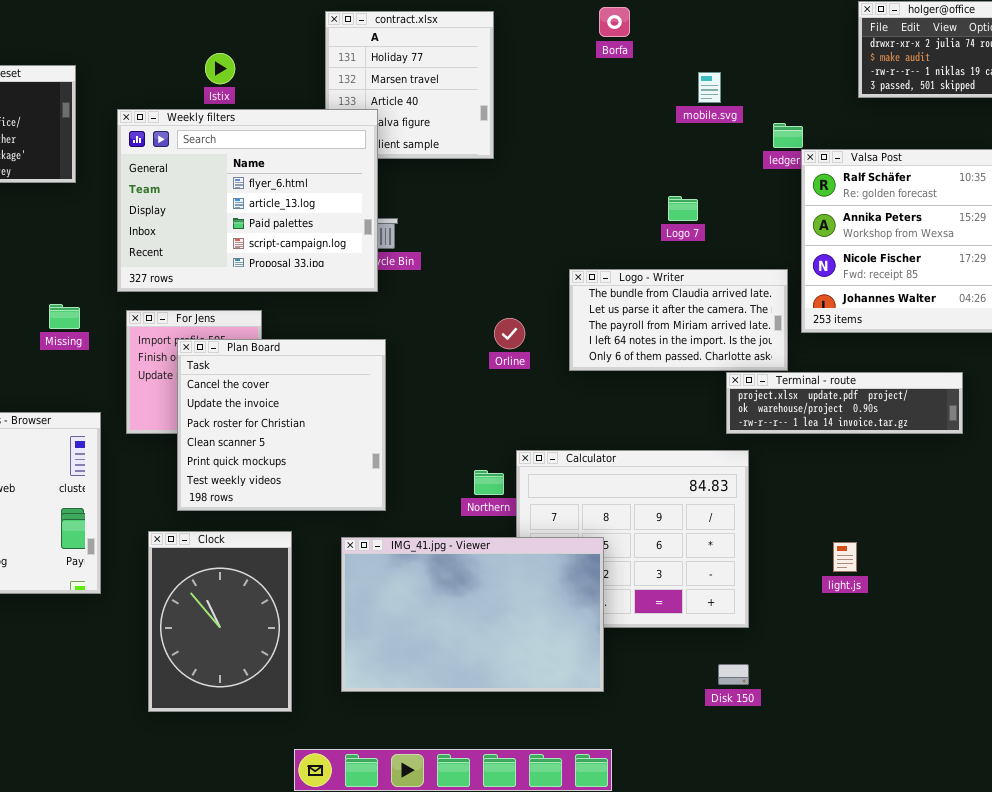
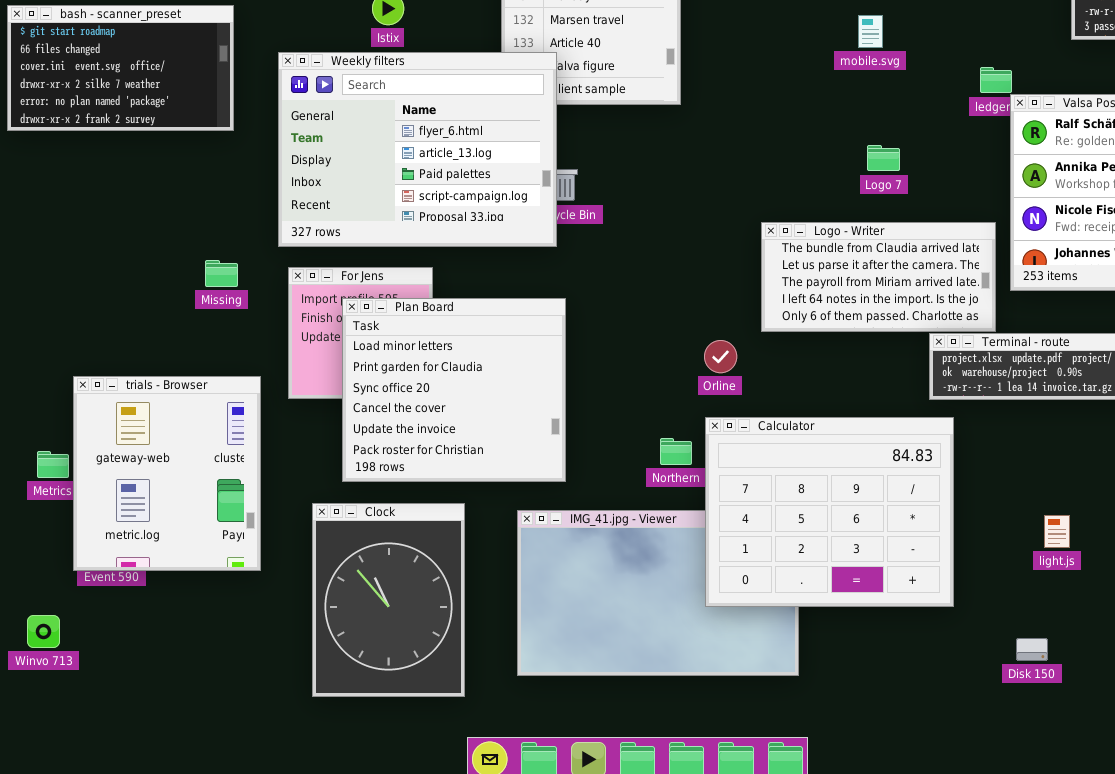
mobile.svg: [698,72,721,103] -> [858,15,883,48], moved
Orline: [494,318,525,349] -> [704,340,737,373], moved
Plan Board: [177,339,386,511] -> [342,298,566,482], scrolled up 3 rows
Calculator: [516,450,749,628] -> [705,417,954,607], raised
Disk 150: [718,664,749,685] -> [1016,638,1048,661], moved

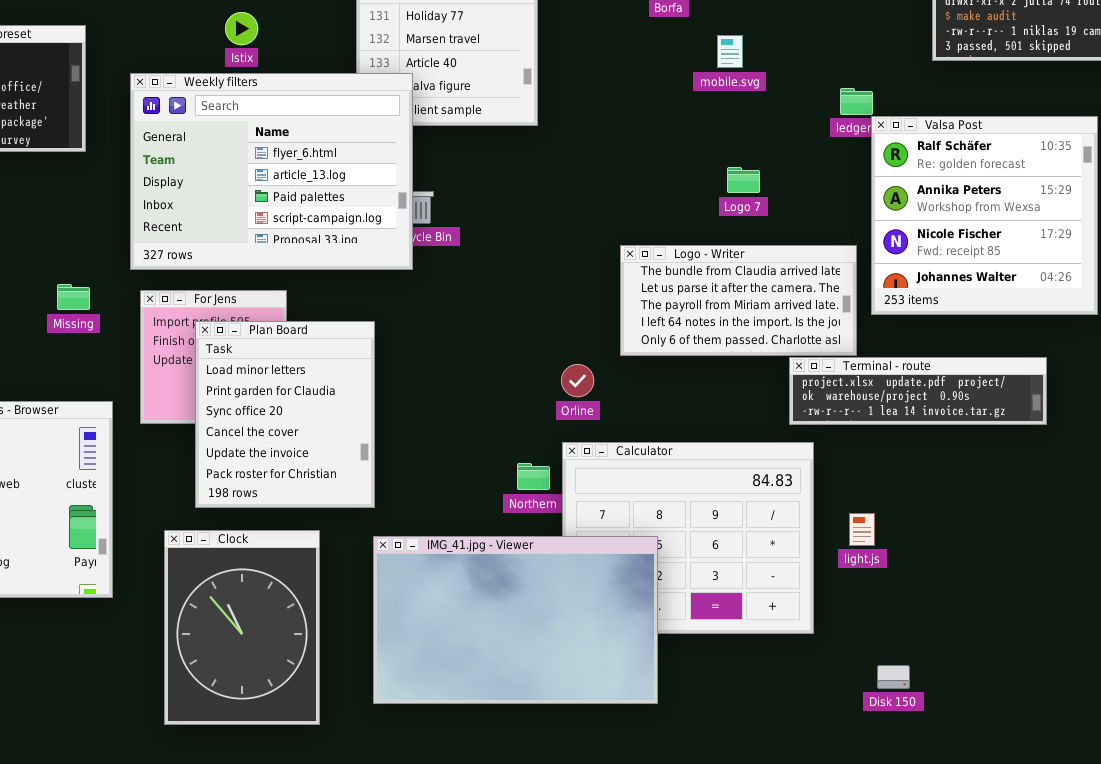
Plan Board: [342,298,566,482] -> [195,321,375,508], resized
IMG_41.jpg - Viewer: [517,510,799,676] -> [373,536,658,704], raised
light.js: [1044,515,1070,548] -> [849,513,875,546], moved

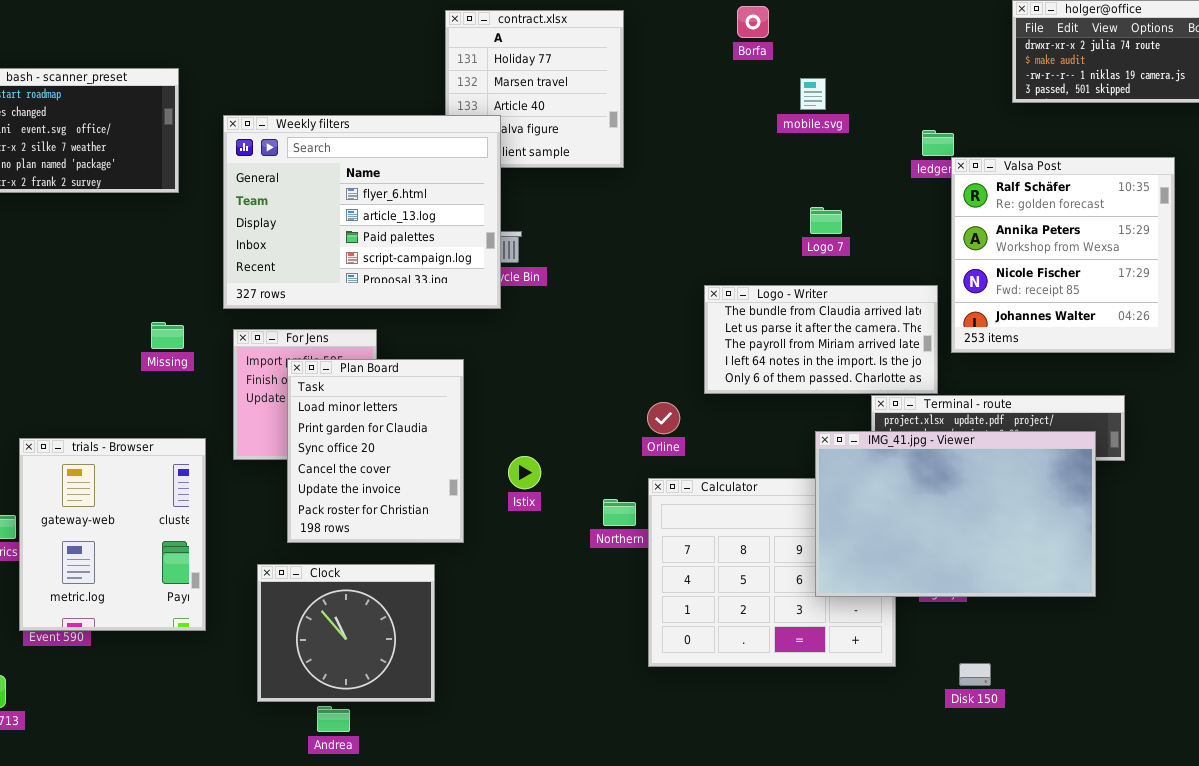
Istix: [225,12,258,45] -> [508,456,541,489], moved
Clock: [164,530,320,725] -> [257,564,435,702], resized
IMG_41.jpg - Viewer: [373,536,658,704] -> [815,431,1096,597], moved
Disk 150: [877,665,910,689] -> [959,663,991,686], moved

